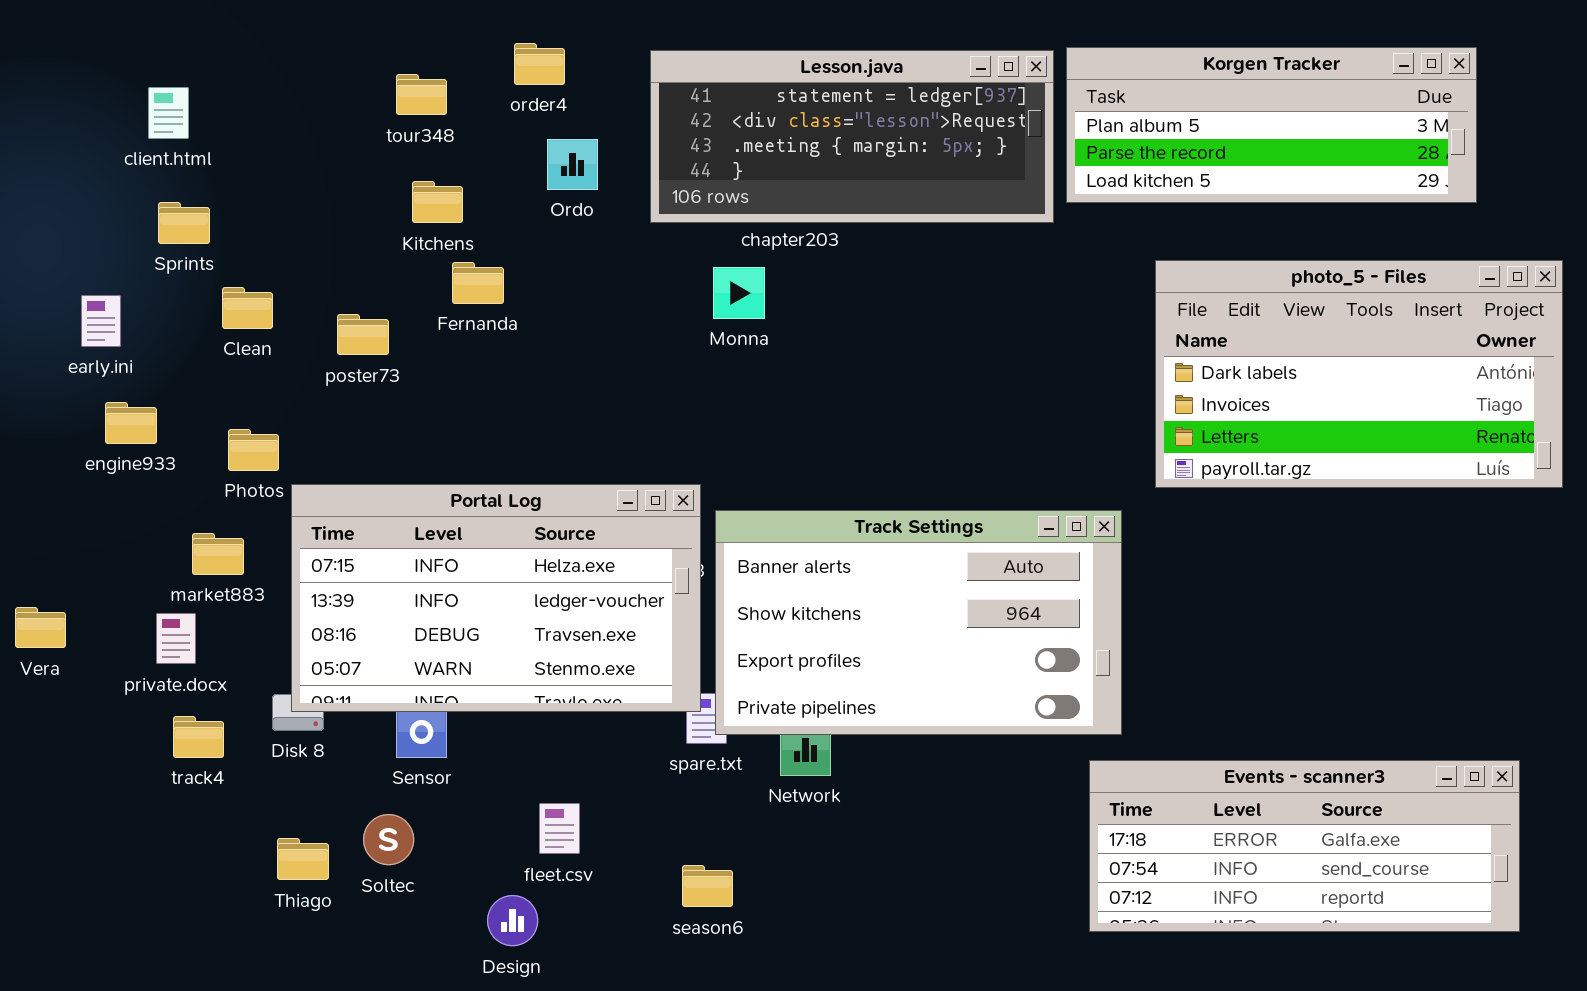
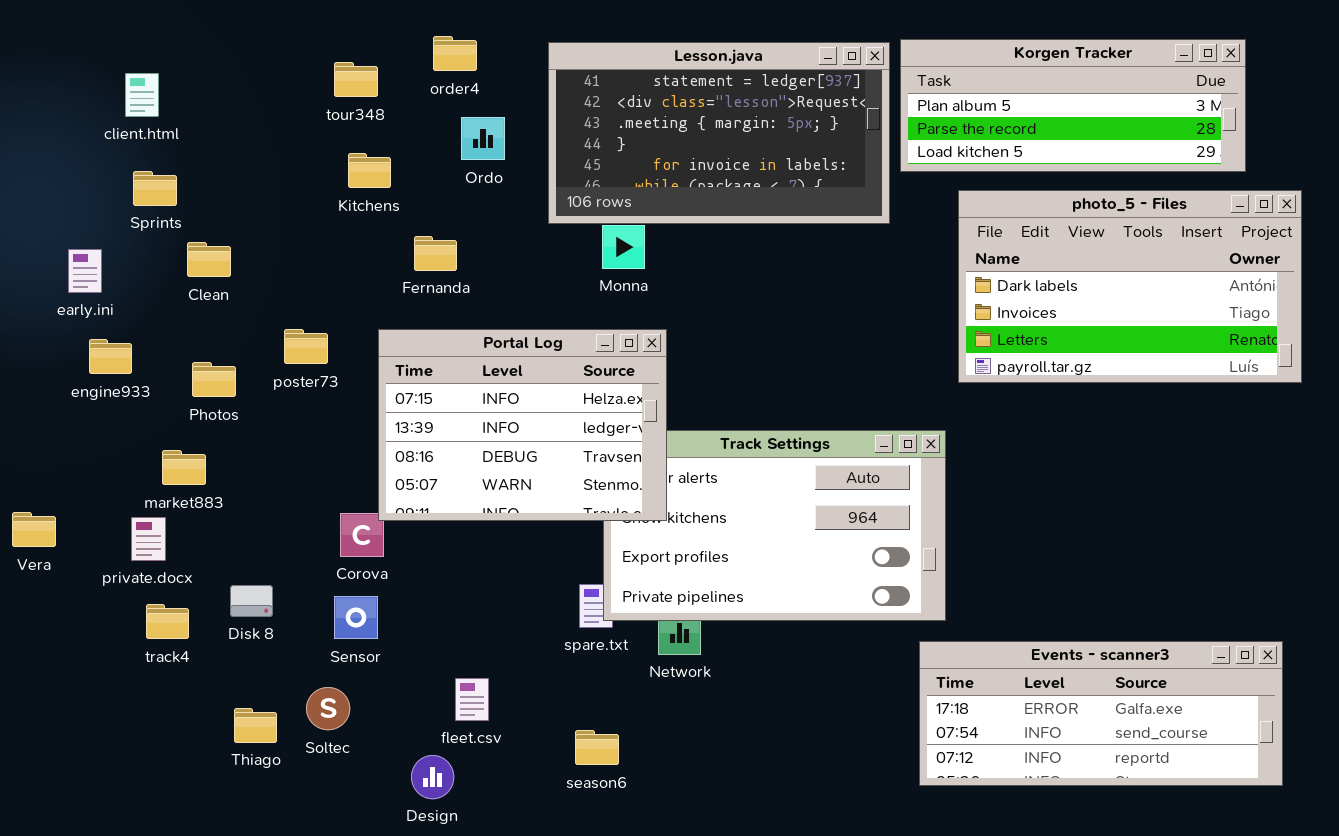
Lesson.java: [650,50,1054,223] -> [548,42,890,224], resized
photo_5 - Files: [1155,260,1563,488] -> [958,190,1302,383], moved
Fernanda: [452,262,504,304] -> [414,236,457,271], moved
poster73: [337,314,389,355] -> [284,329,328,364], moved
Portal Log: [291,484,701,712] -> [378,329,667,521], moved, resized

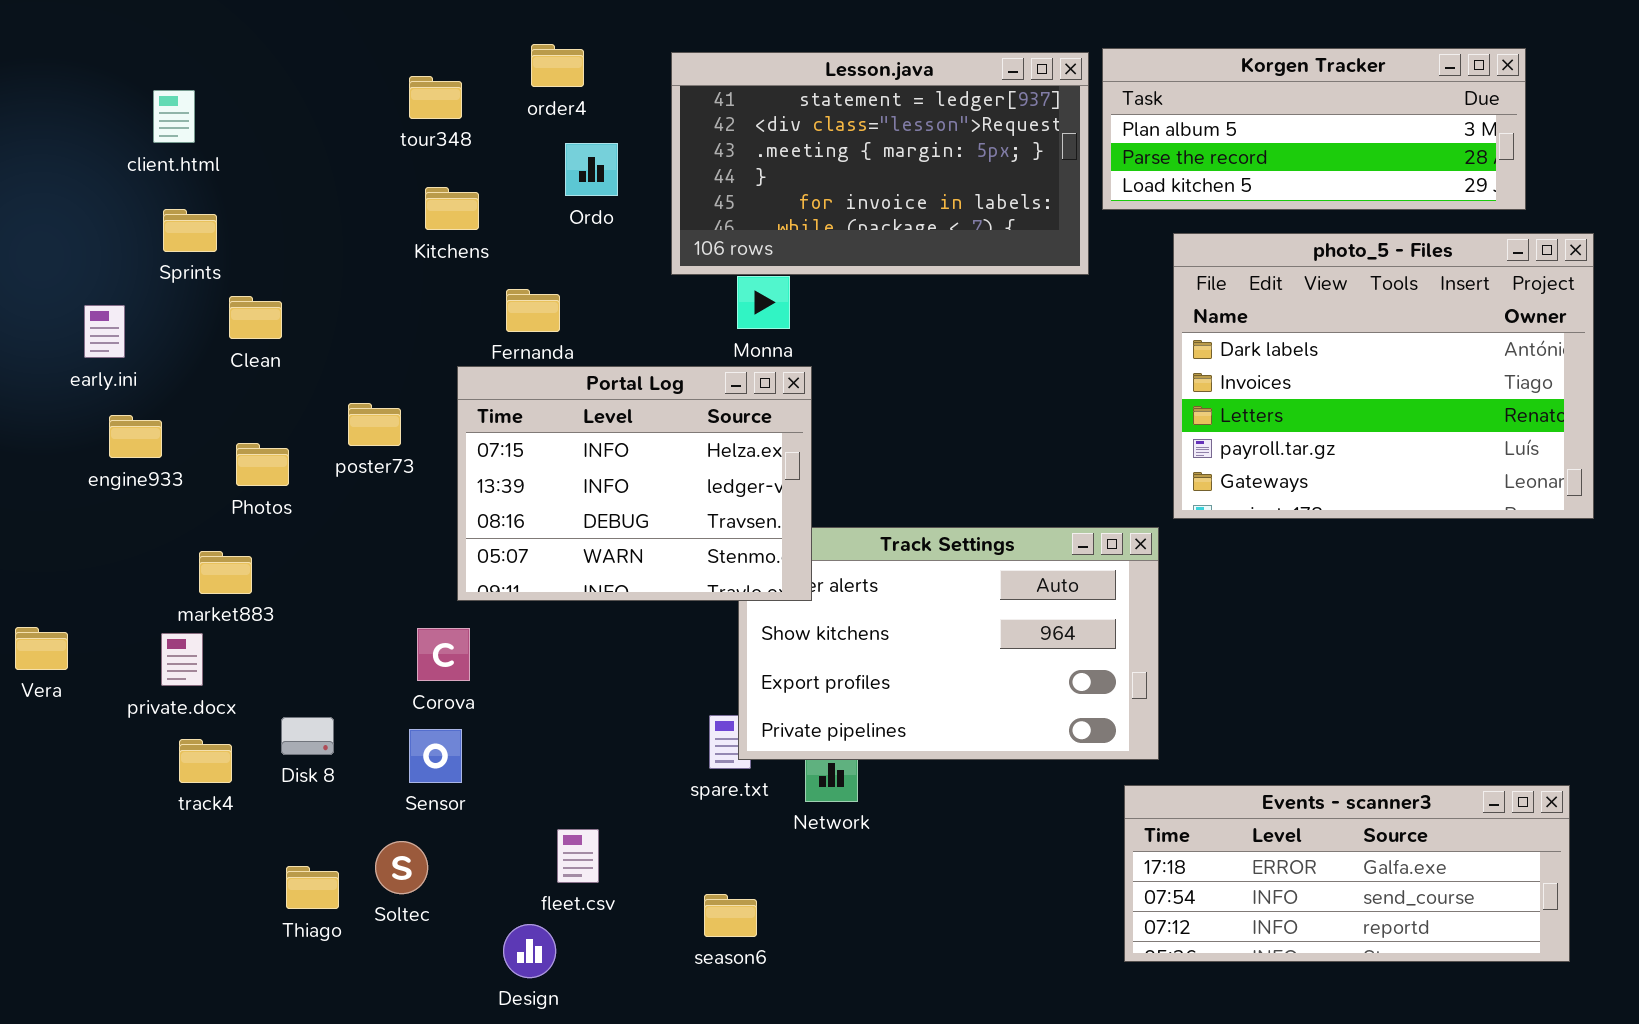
photo_5 - Files: [958,190,1302,383] -> [1173,233,1594,519], resized
Portal Log: [378,329,667,521] -> [457,366,812,601], moved

